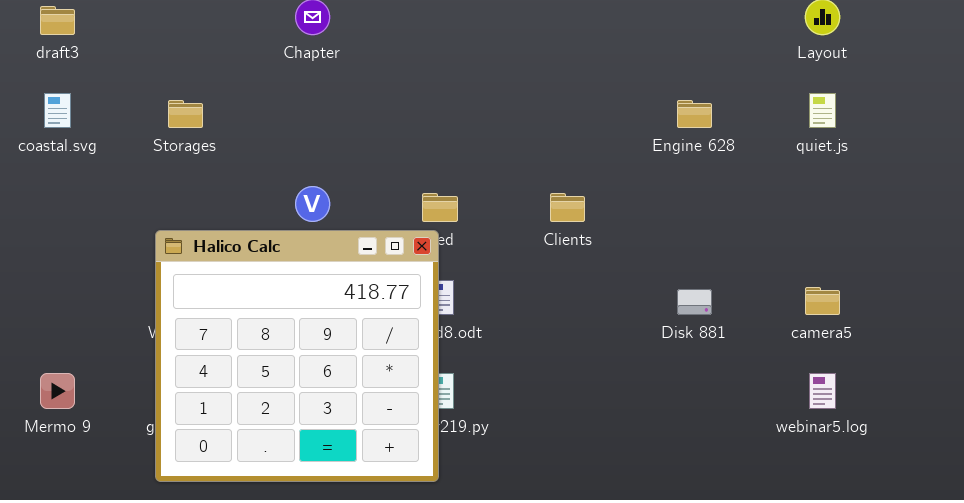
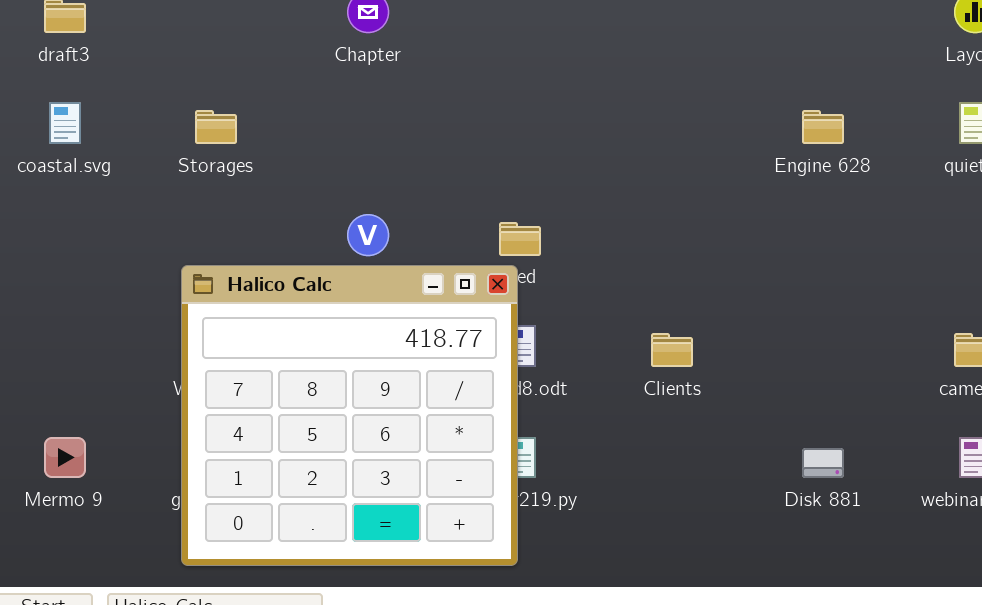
Clients: [550,193,585,222] -> [651,333,693,367], moved
Disk 881: [677,289,712,315] -> [802,448,844,478], moved

